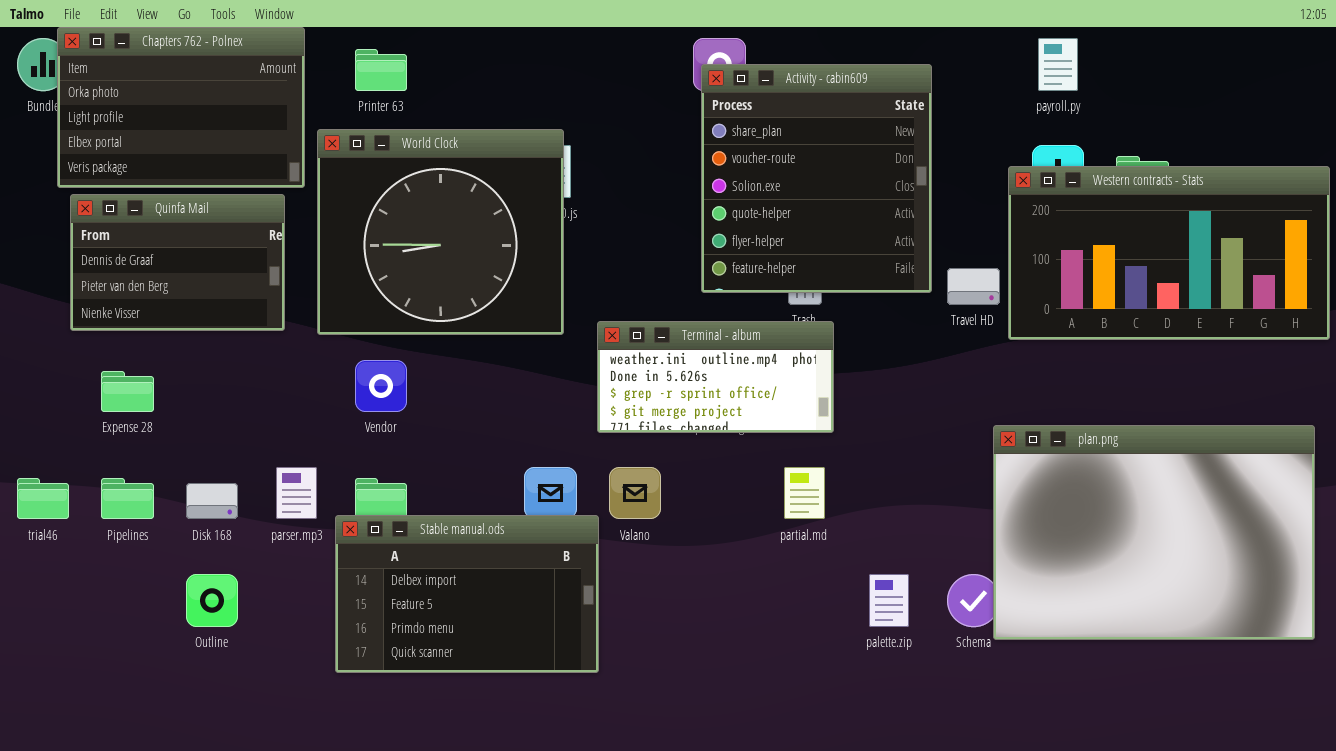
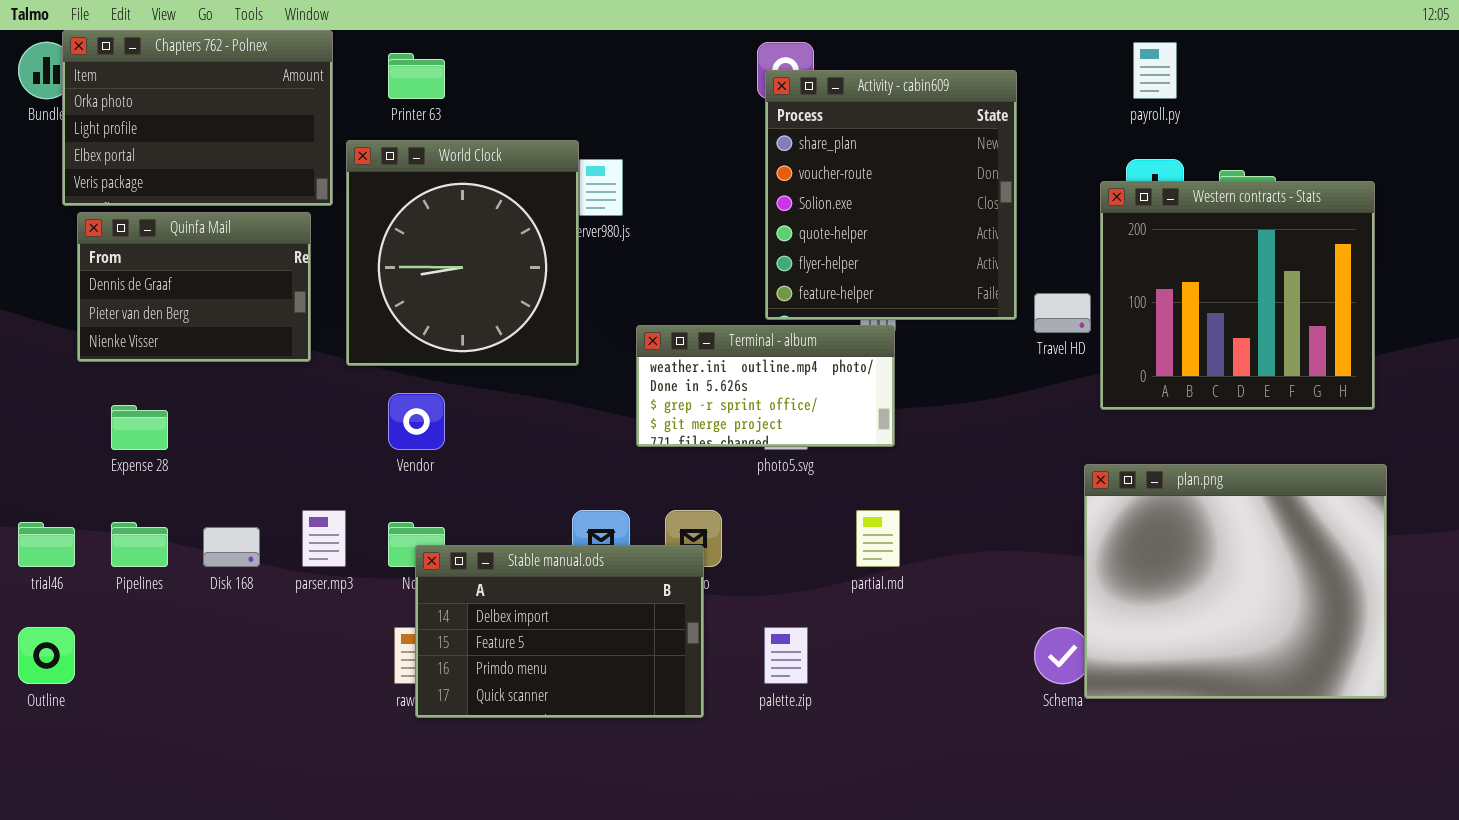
World Clock: [317,129,564,335] -> [346,140,579,366], resized
Western contracts - Stats: [1008,166,1330,340] -> [1100,181,1375,410], resized
Terminal - album: [597,321,834,433] -> [636,325,895,447], moved
plan.png: [993,425,1315,640] -> [1084,464,1387,699], resized
Stable manual.ods: [335,515,599,673] -> [415,545,704,718], moved
Outline: [186,574,238,627] -> [18,627,75,684], moved
palette.zip: [869,574,909,627] -> [764,627,808,684], moved

